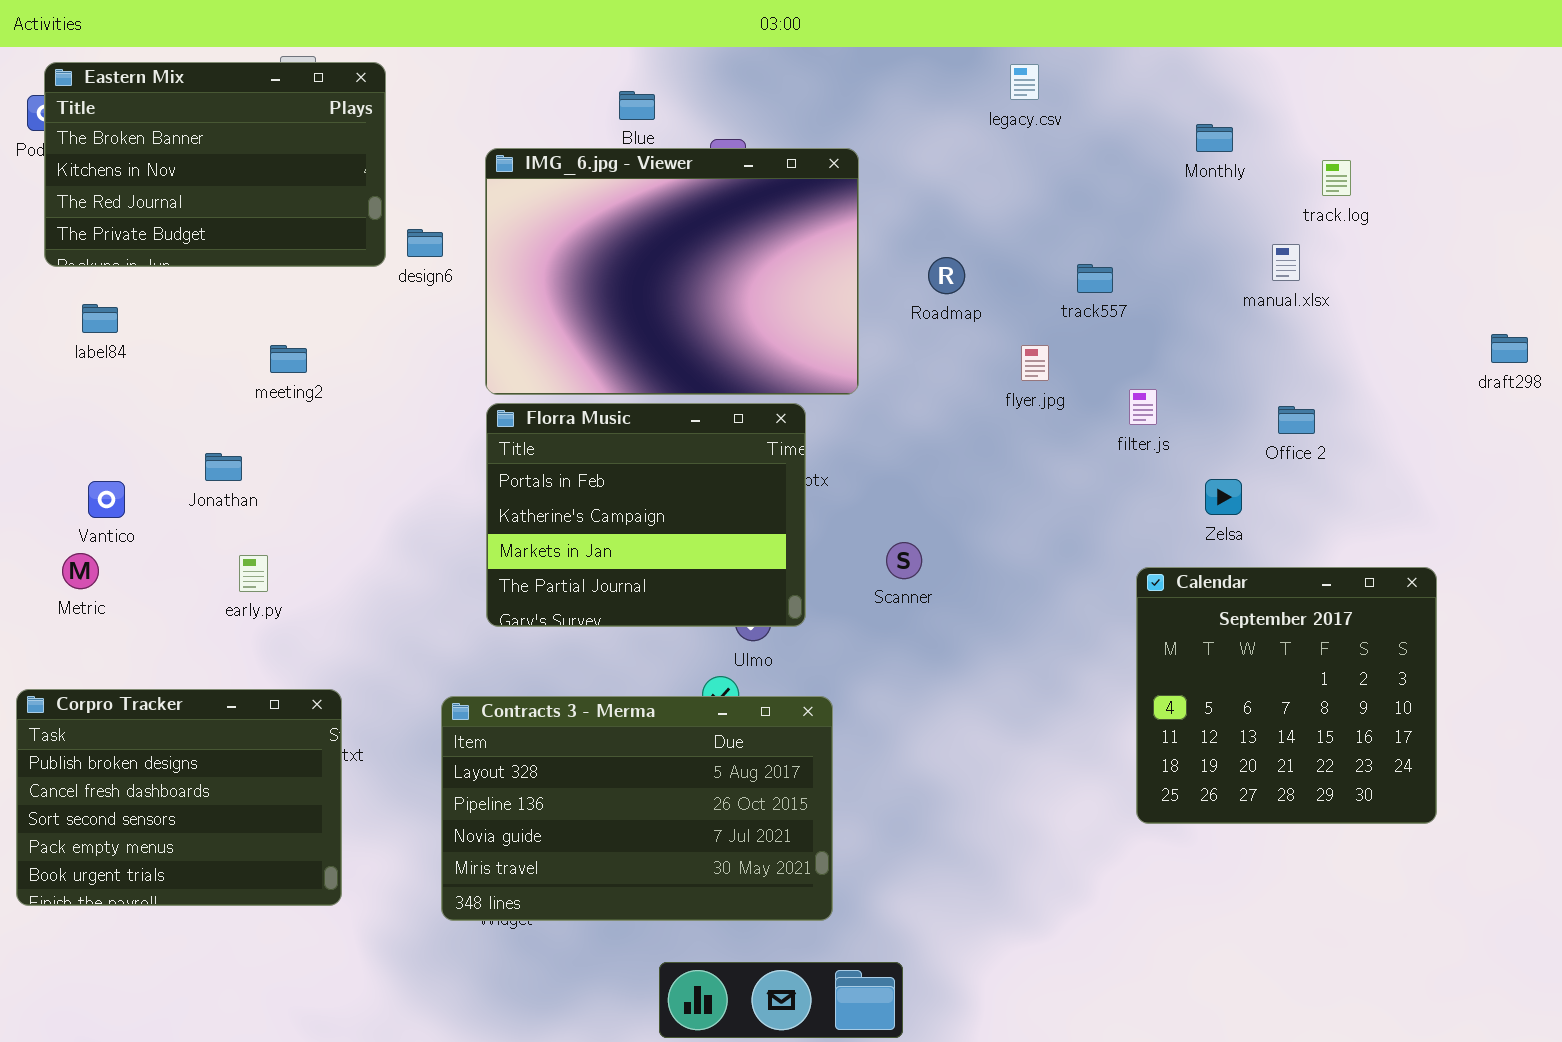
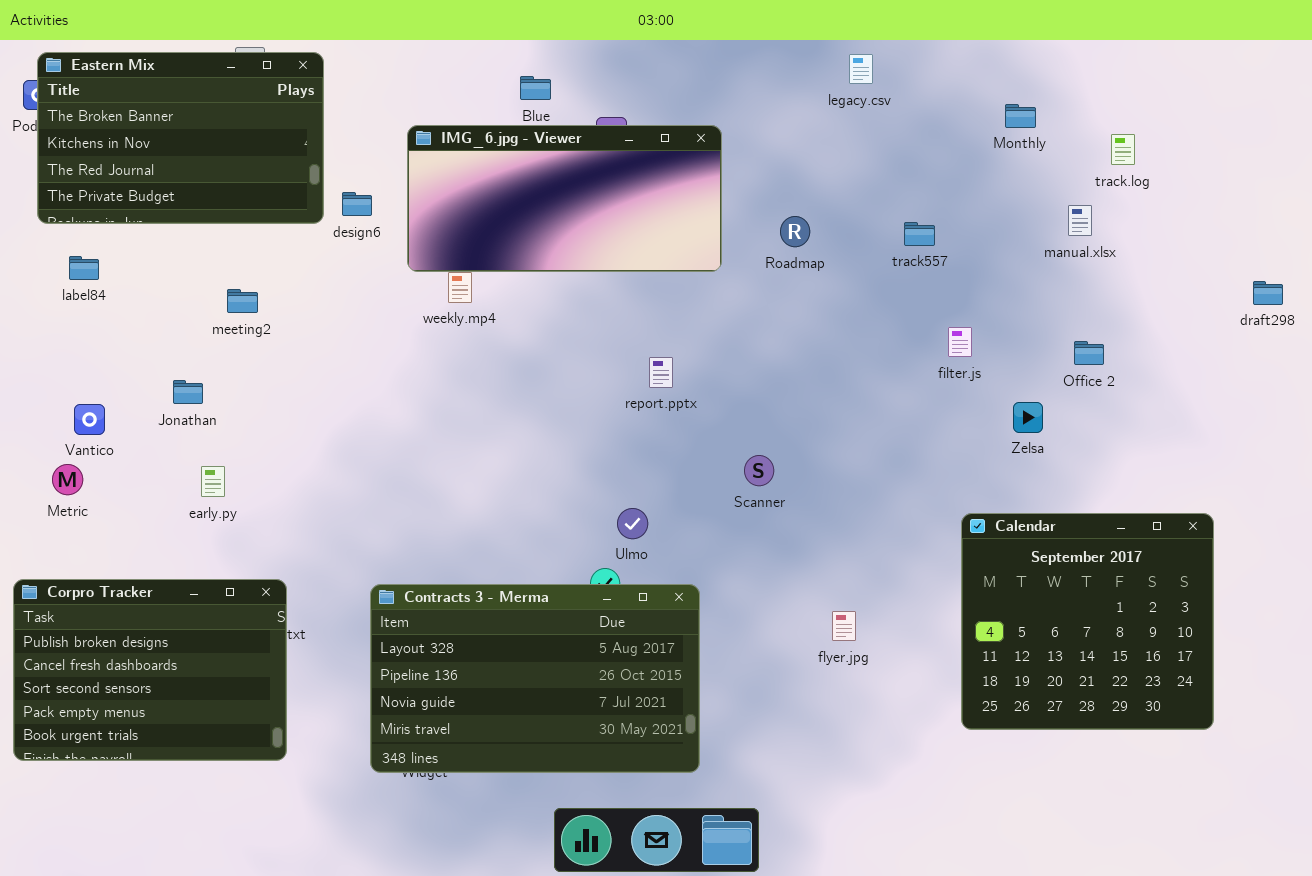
IMG_6.jpg - Viewer: [485,148,859,395] -> [407,125,722,272], resized
flyer.jpg: [1021,345,1049,381] -> [832,611,856,641], moved
Florra Music: [486,403,806,627] -> none, closed
Calendar: [1136,567,1437,824] -> [961,513,1214,730], moved

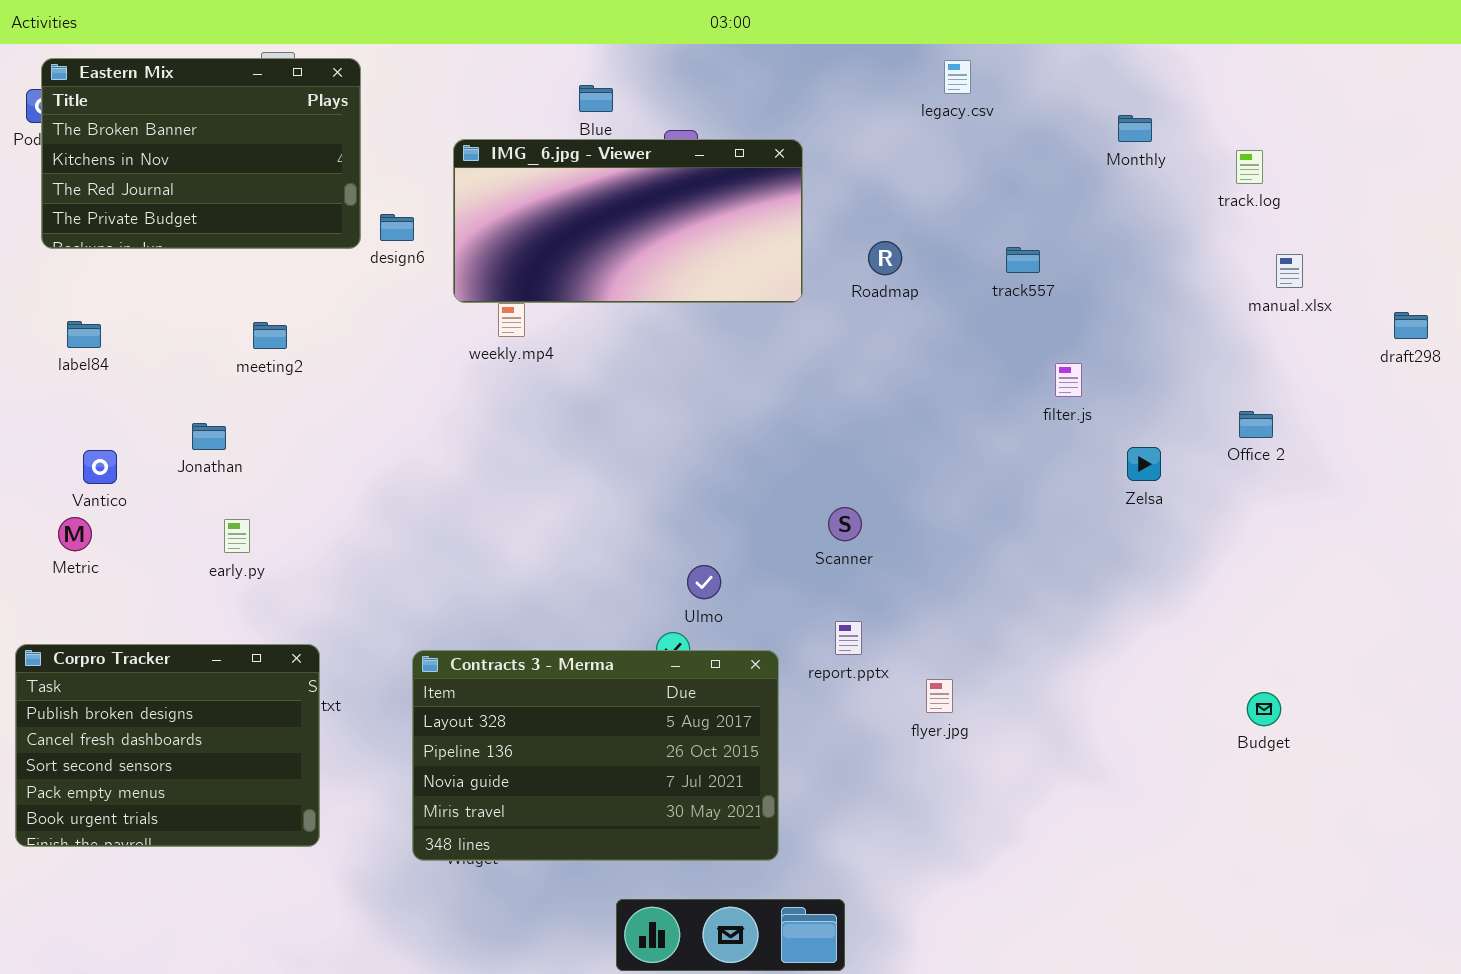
manual.xlsx: [1068,205,1092,236] -> [1276,254,1303,288], moved
label84: [69,256,99,280] -> [67,321,101,348], moved
Office 2: [1074,341,1104,365] -> [1239,411,1273,438], moved
report.pptx: [649,357,673,388] -> [835,621,862,655], moved
Calendar: [961,513,1214,730] -> none, closed

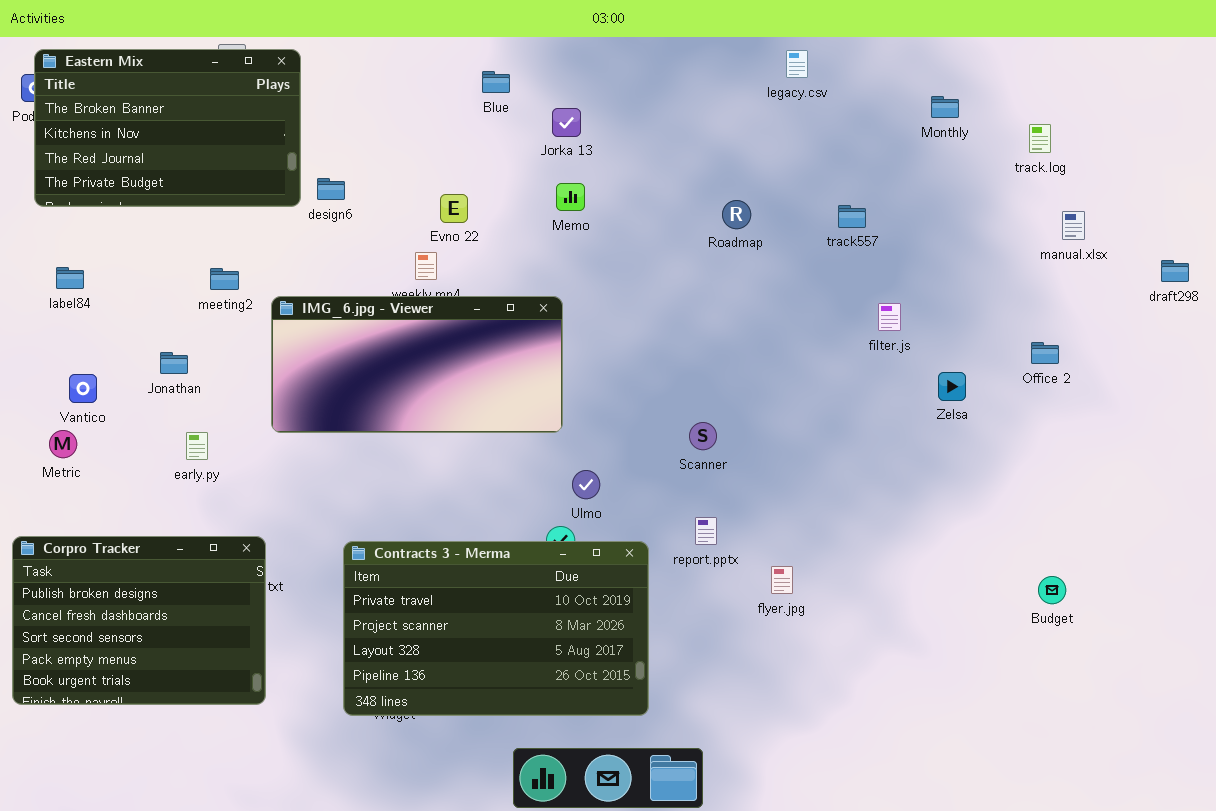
IMG_6.jpg - Viewer: [453,139,803,303] -> [271,296,563,433], moved
Contracts 3 - Merma: [412,650,779,861] -> [343,541,649,716], scrolled up 2 rows

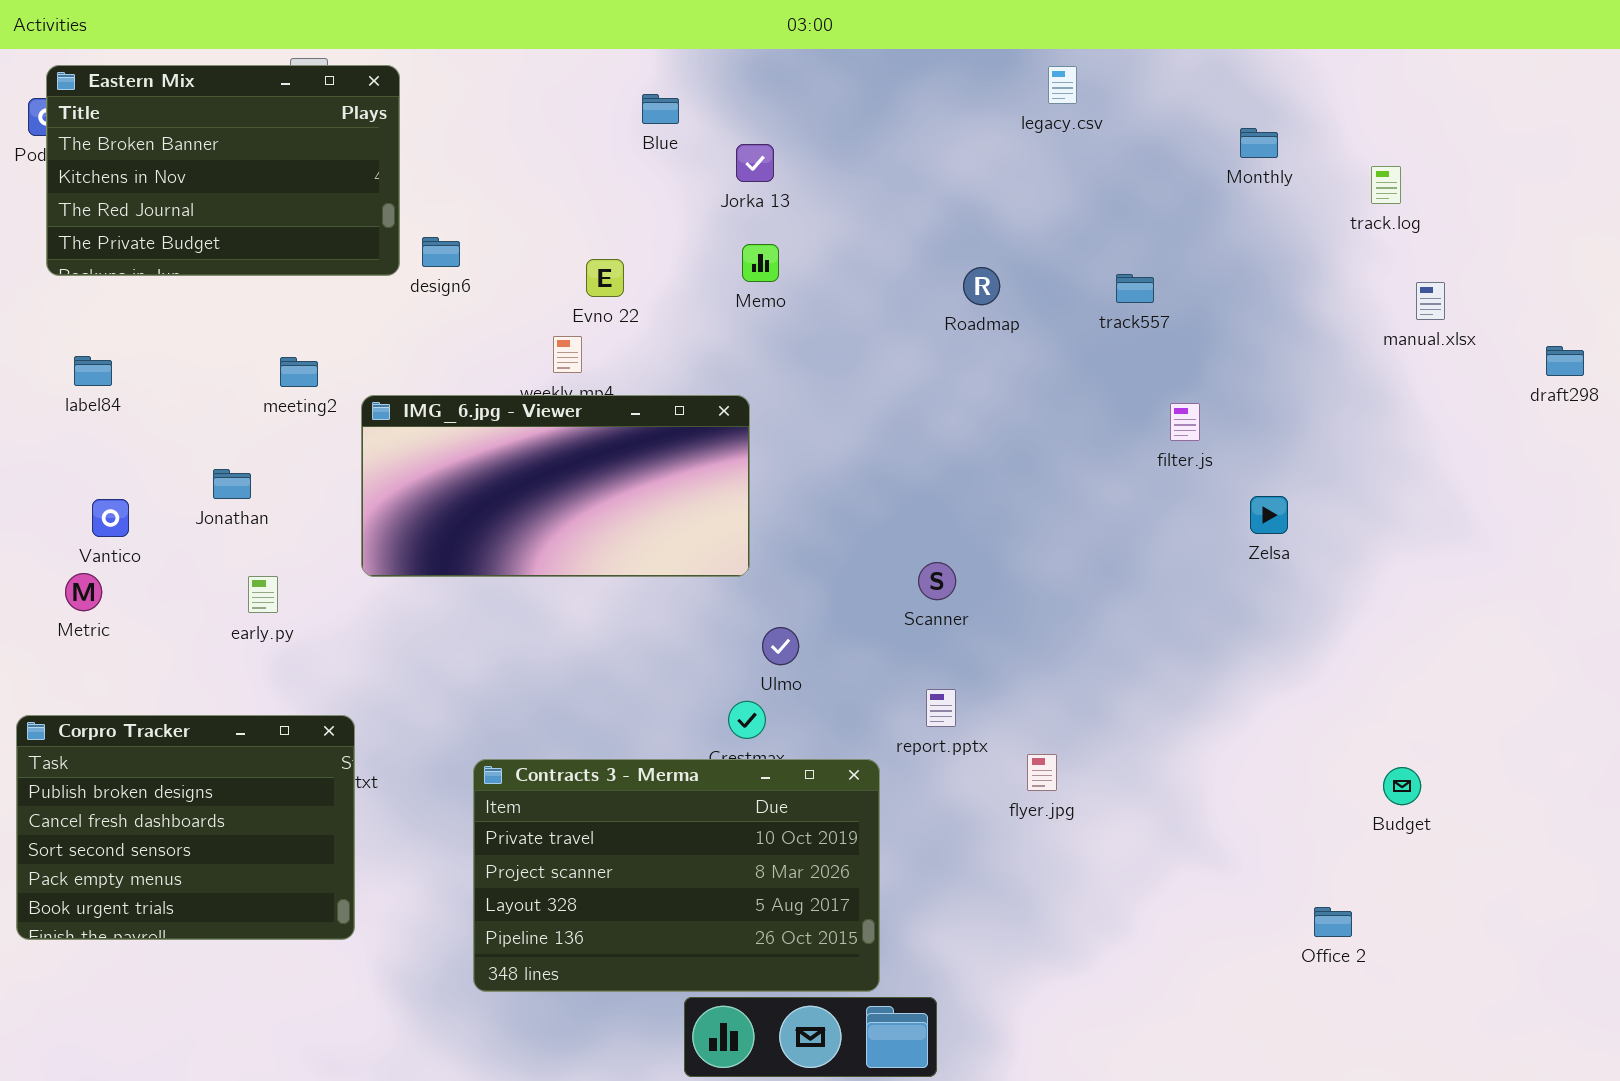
Office 2: [1031,342,1059,364] -> [1314,907,1352,937], moved
Contracts 3 - Merma: [343,541,649,716] -> [473,759,880,992], moved

